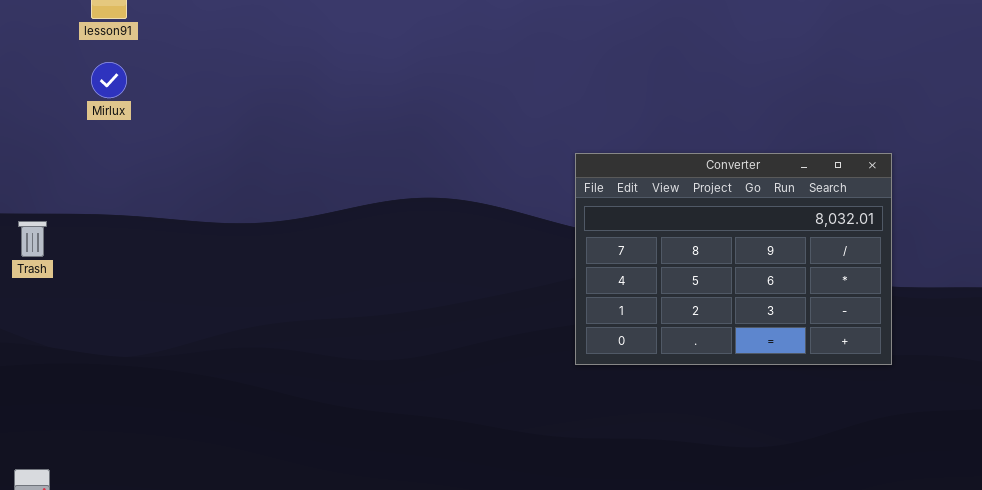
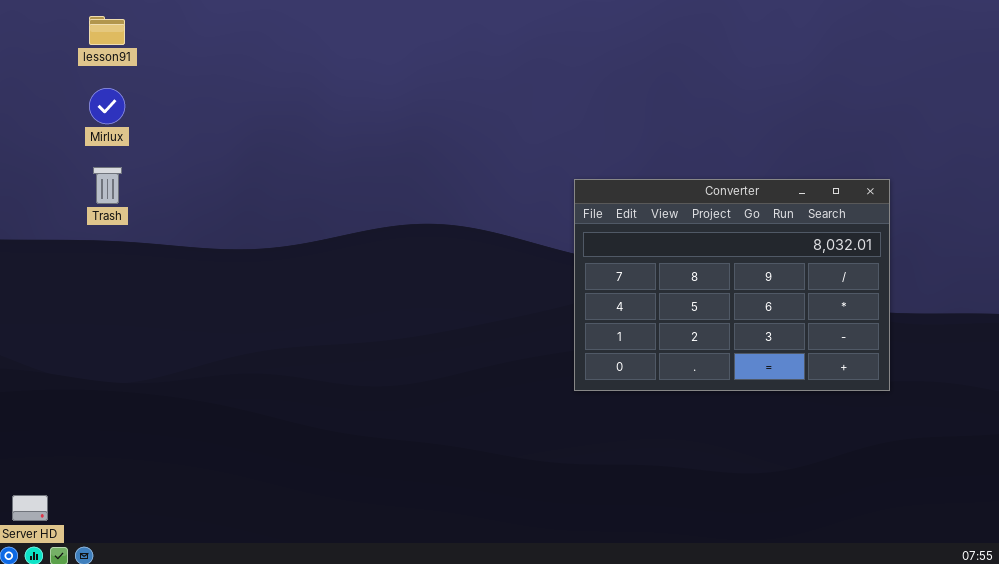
Trash: [18,221,47,257] -> [93,167,122,204], moved

